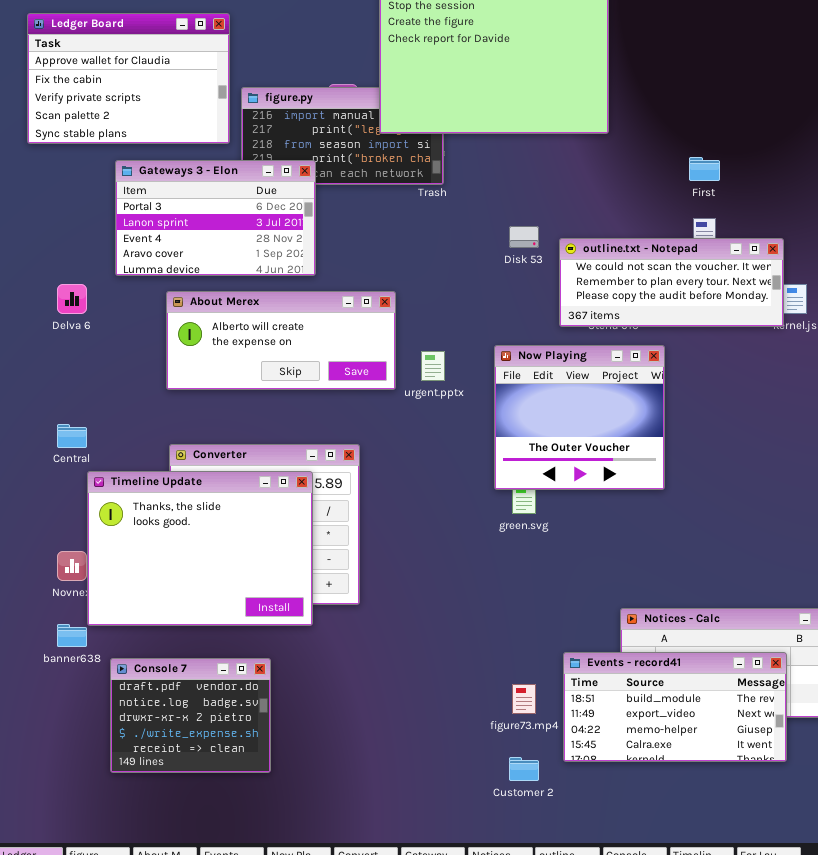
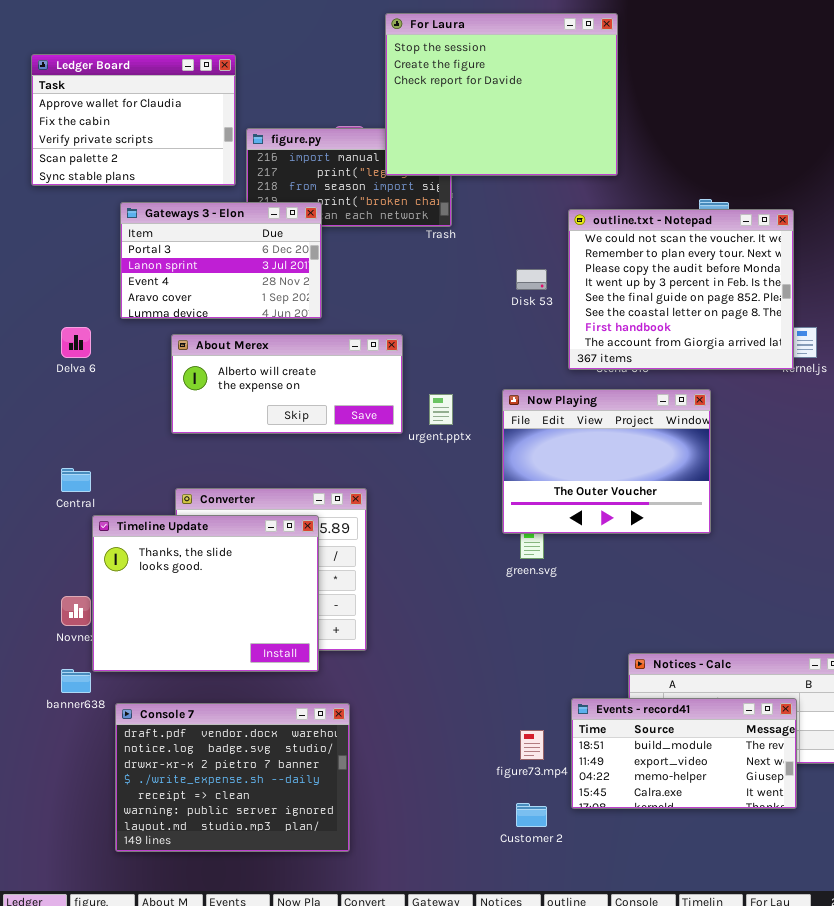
outline.txt - Notepad: [559,238,784,327] -> [568,209,794,370], resized
Now Playing: [494,345,665,490] -> [502,389,711,534], resized
Console 7: [110,658,271,773] -> [115,703,350,852], resized

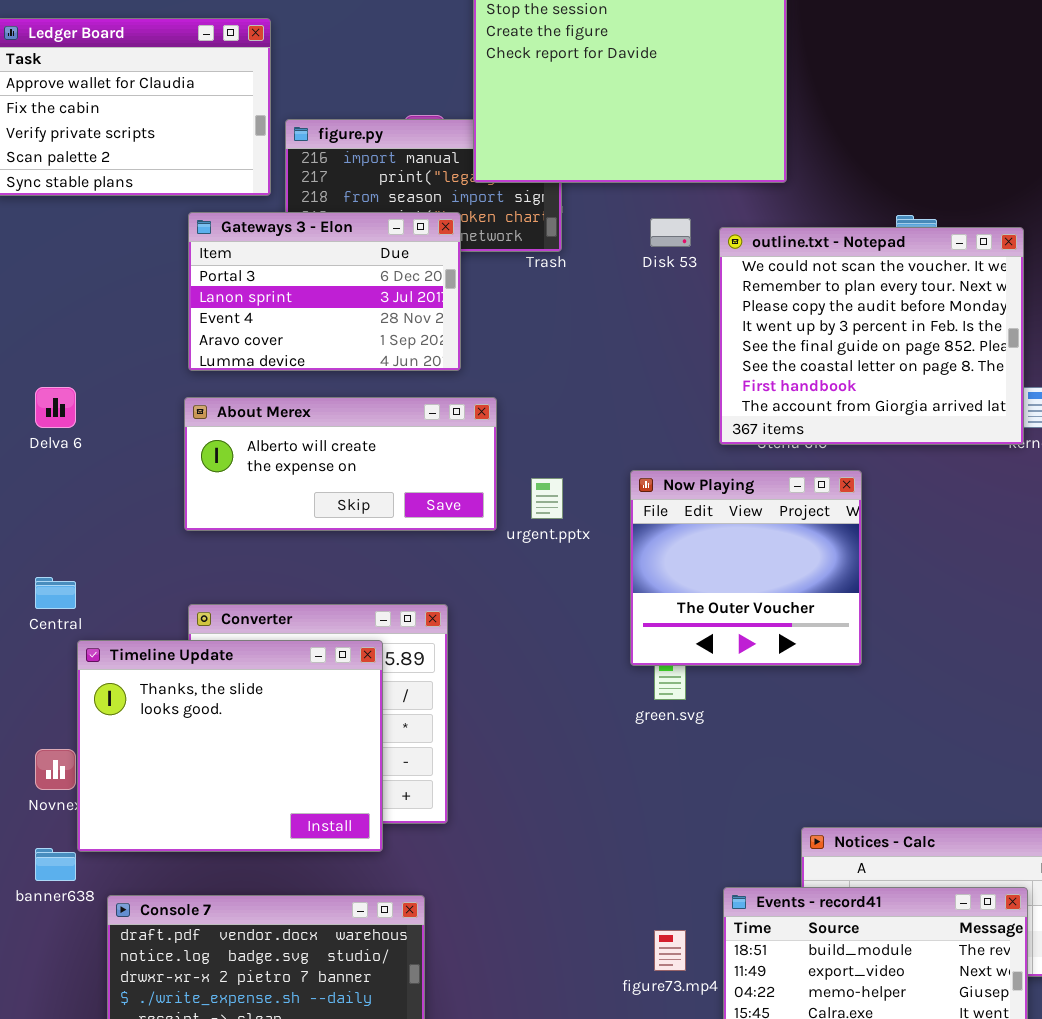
Gateways 3 - Elon: [120,202,322,319] -> [188,212,461,371], moved
Disk 53: [516,269,547,290] -> [650,218,691,247], moved
Now Playing: [502,389,711,534] -> [630,470,862,666], resized

